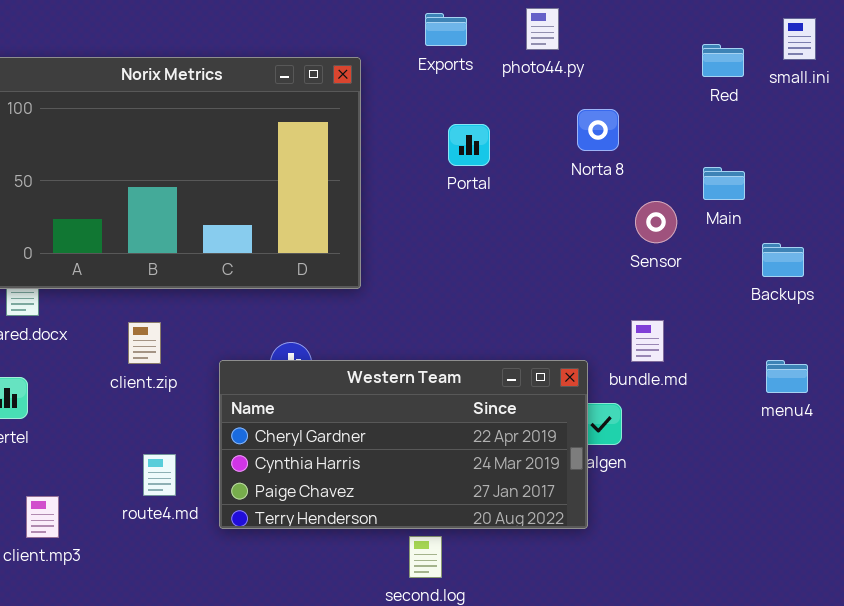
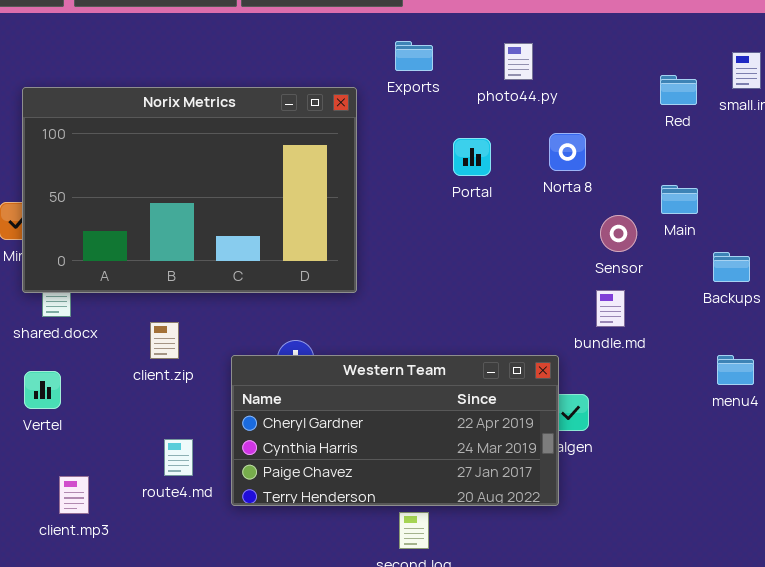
Exports: [425,13,467,46] -> [395,41,433,71], moved
Portal: [448,124,490,166] -> [453,138,491,176], moved
bundle.md: [631,320,664,362] -> [596,290,625,327], moved

